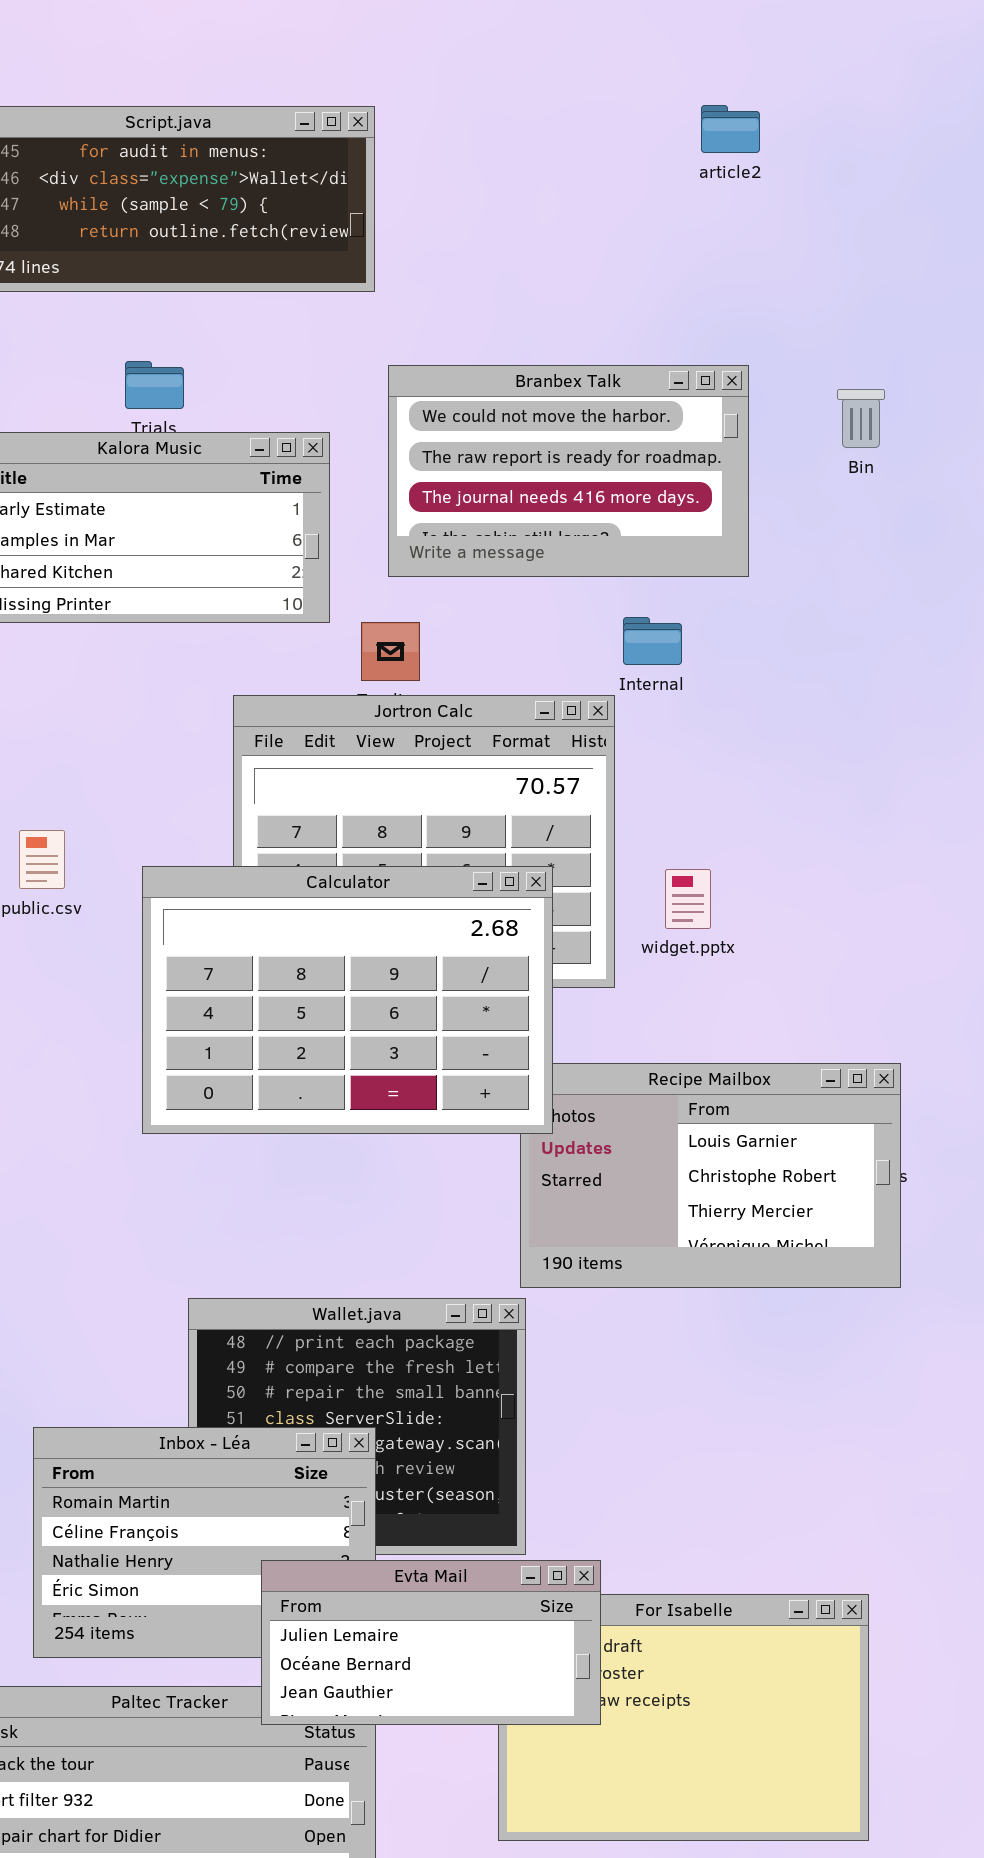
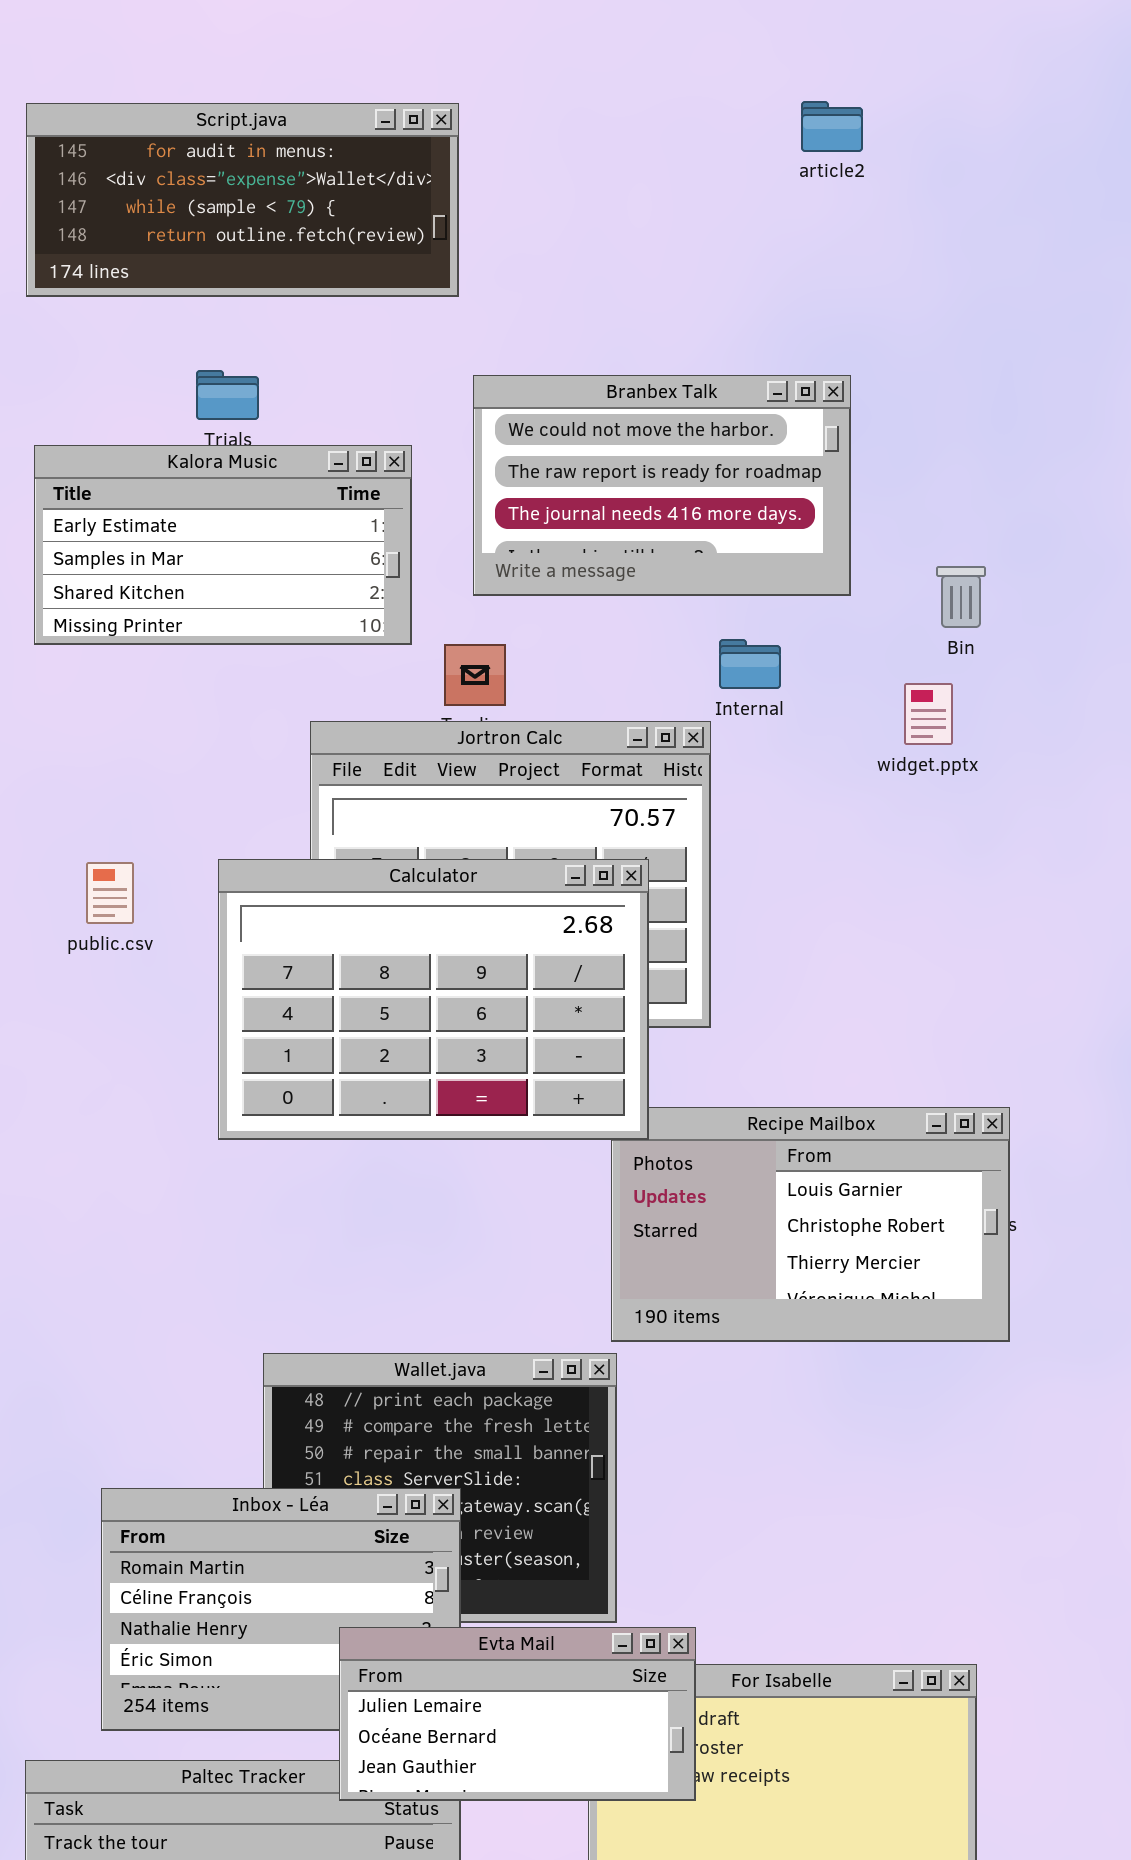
Bin: [837,389,885,448] -> [936,566,986,628], moved
Calculator: [142,866,553,1134] -> [218,859,649,1140], moved
widget.pptx: [665,869,711,929] -> [904,683,953,745], moved

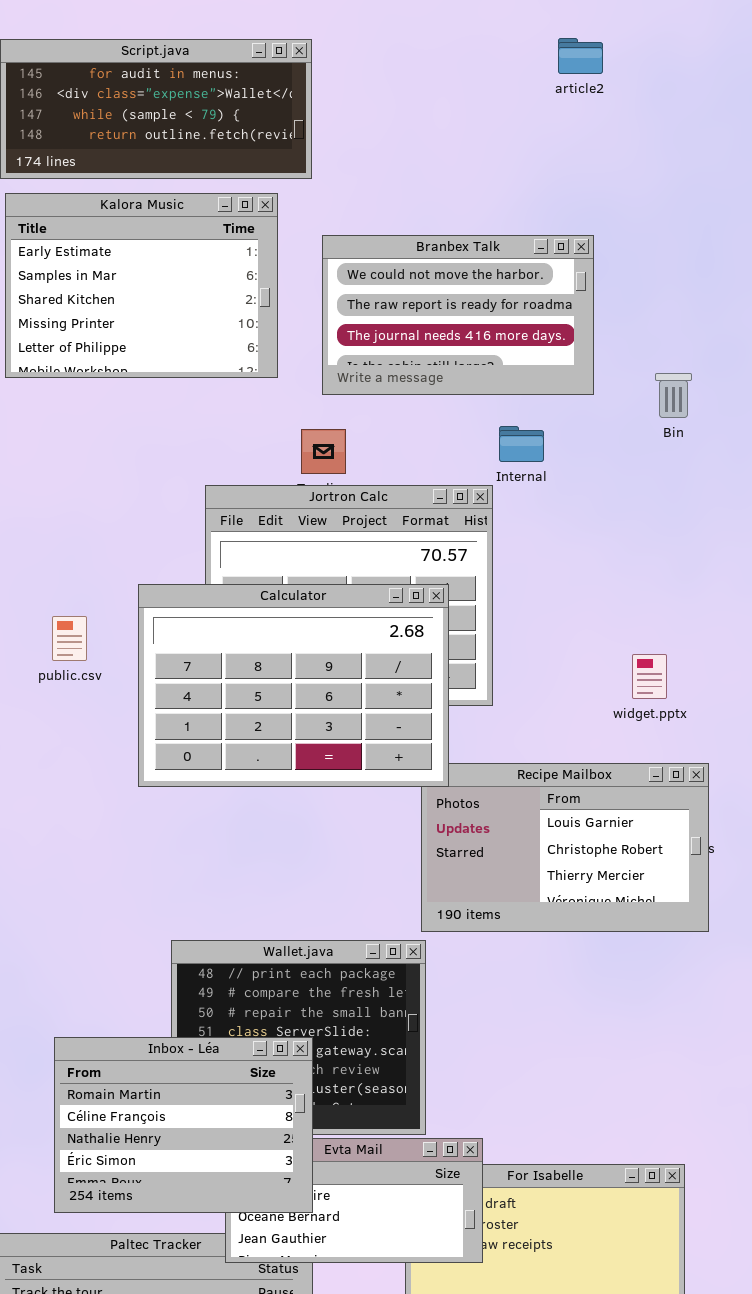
Kalora Music: [34,445,412,645] -> [5,193,278,378], moved, resized
widget.pptx: [904,683,953,745] -> [632,654,667,699], moved
public.csv: [86,862,134,924] -> [52,616,87,661], moved
Inbox - Léa: [101,1488,461,1731] -> [54,1037,313,1213], raised

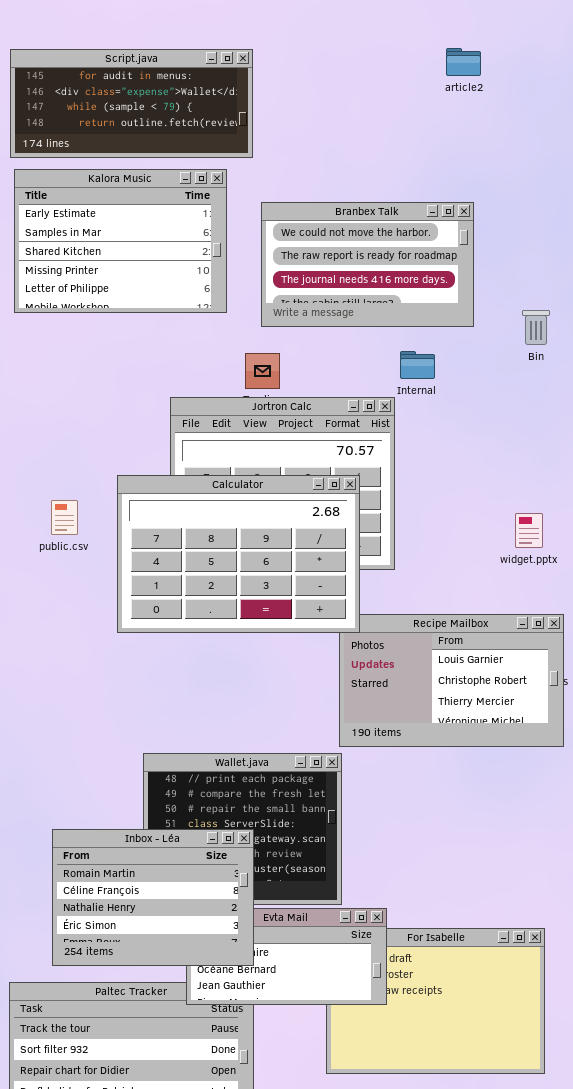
widget.pptx: [632,654,667,699] -> [515,513,543,548], moved

